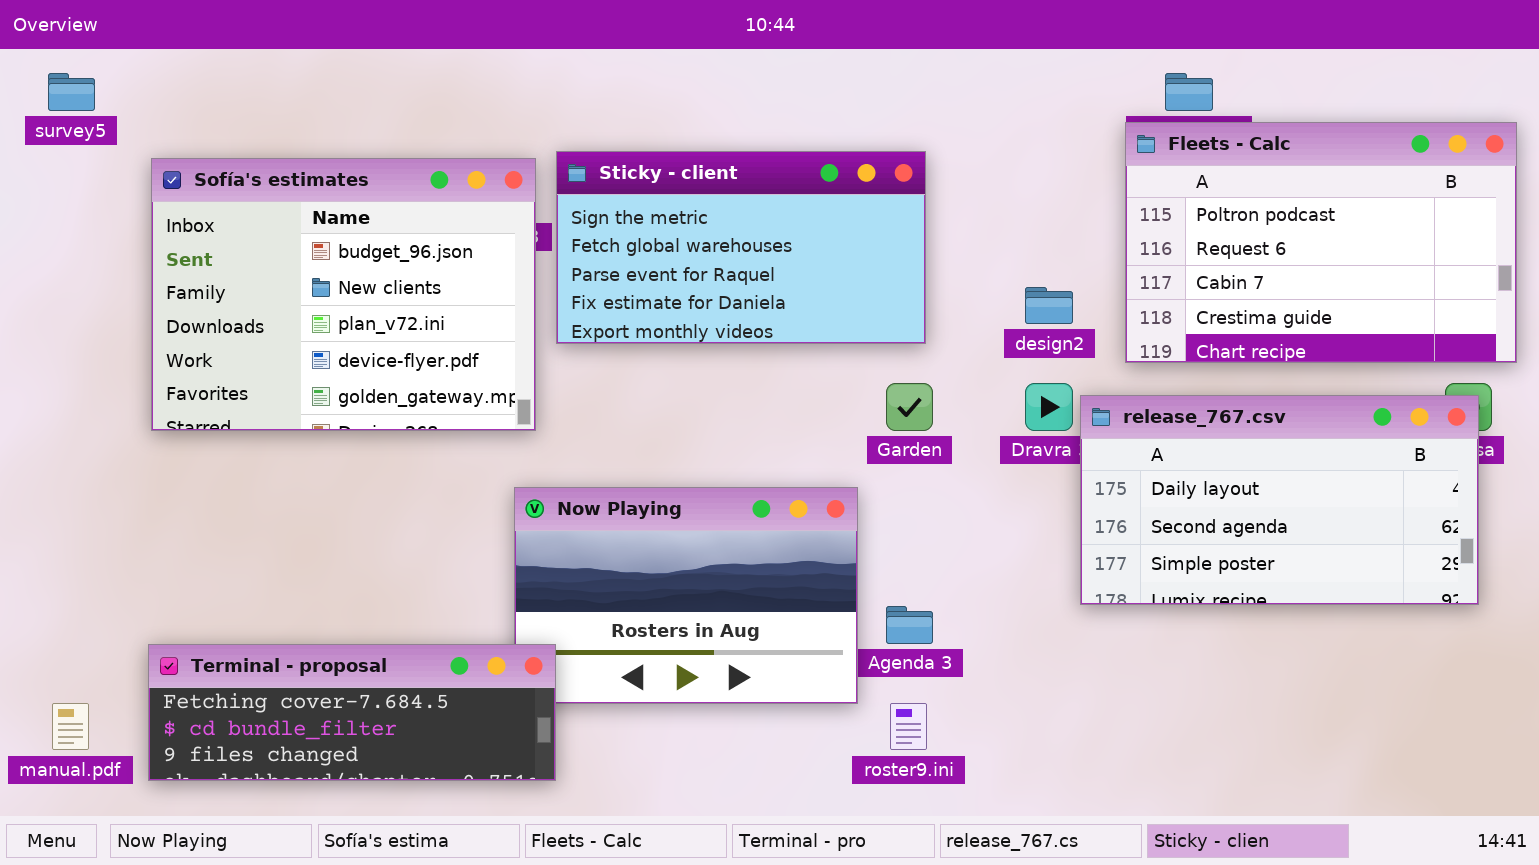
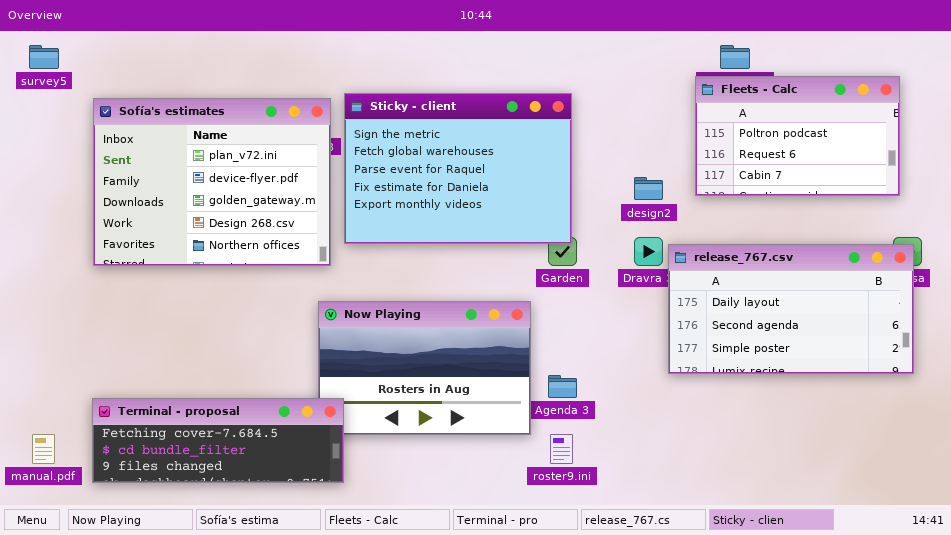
Fleets - Calc: [1125,122,1517,363] -> [695,76,900,196], resized
Sticky - client: [556,151,926,344] -> [344,93,572,244], resized
Sofía's estimates: [151,158,536,431] -> [93,98,331,266], scrolled down 2 rows

